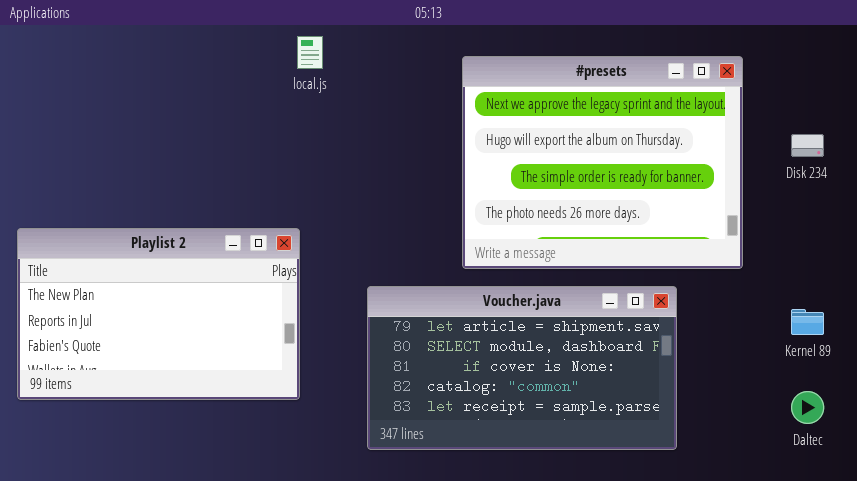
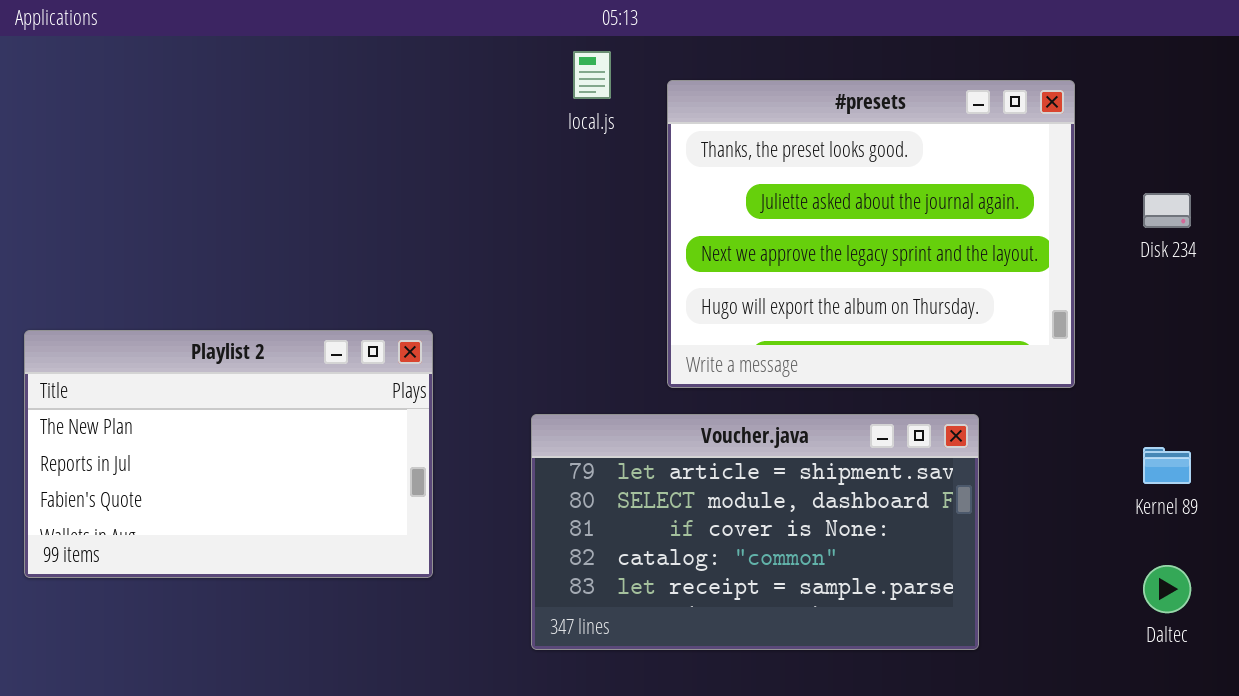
local.js: [297,36,323,69] -> [573,51,611,99], moved
#presets: [462,56,743,269] -> [667,80,1075,388], scrolled up 2 rows

